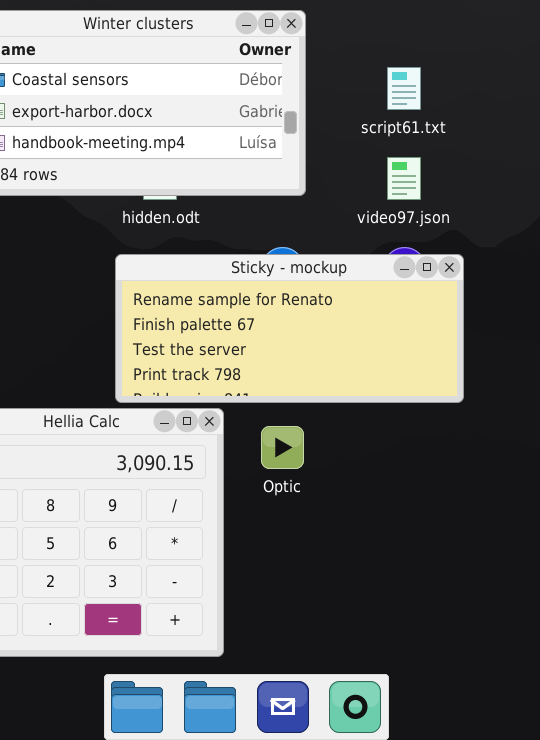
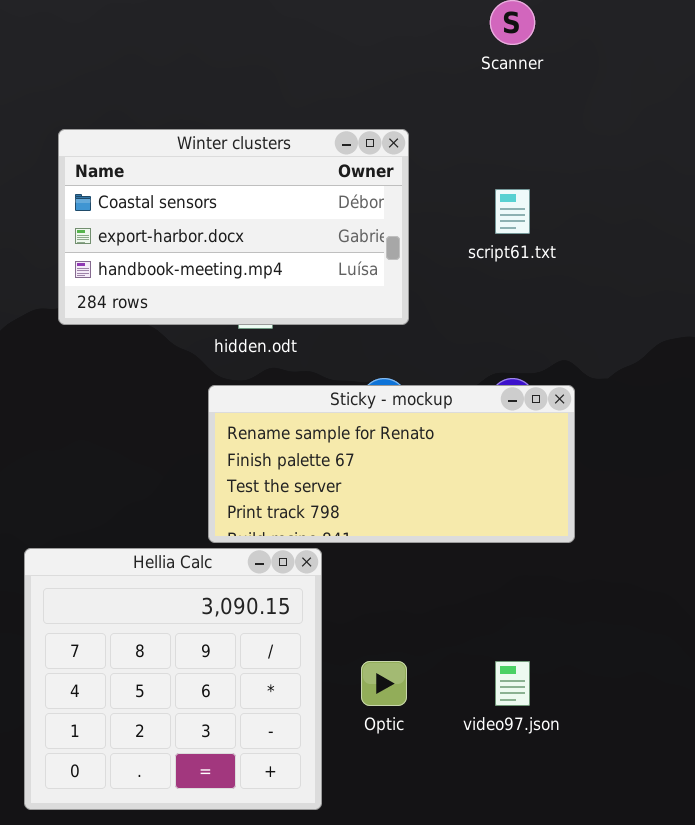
video97.json: [387,157,421,200] -> [495,661,530,706], moved
Optic: [261,426,304,469] -> [361,661,407,706], moved

